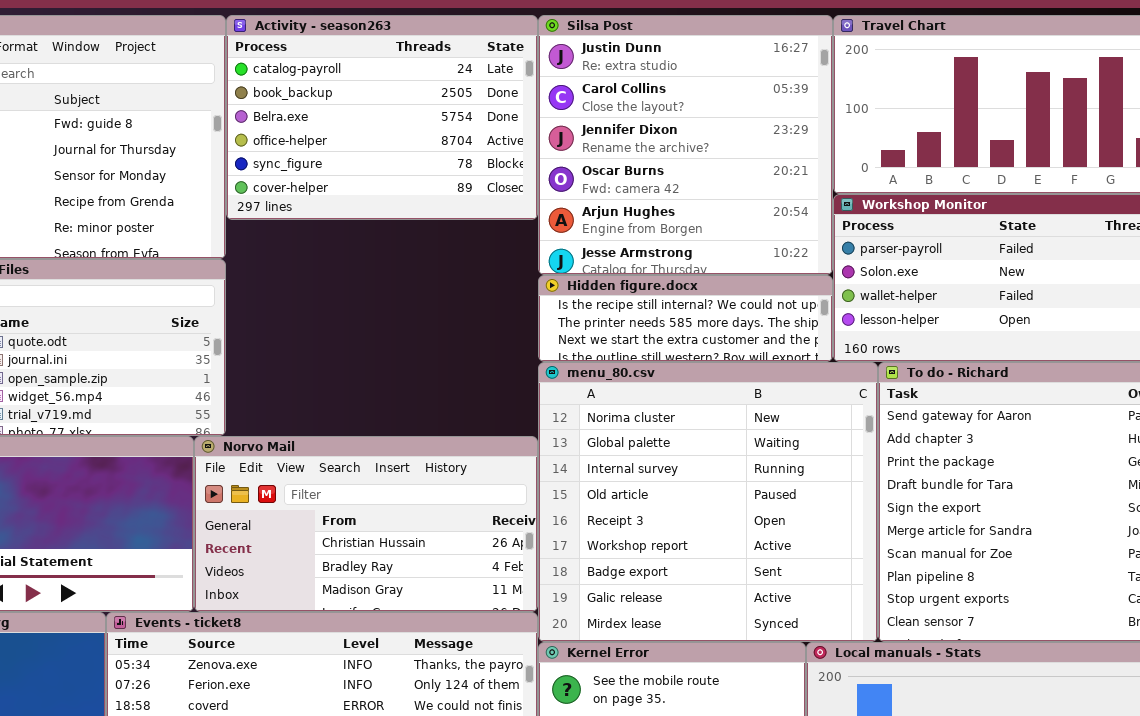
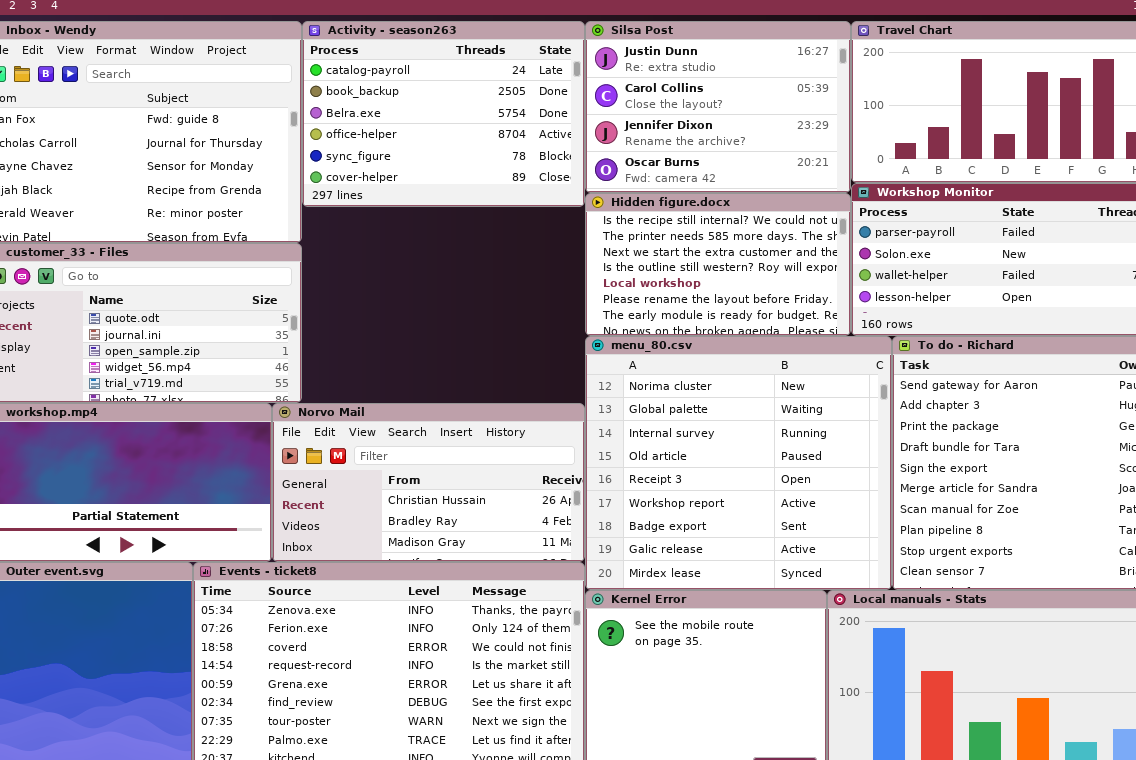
Silsa Post: [538,15,833,275] -> [585,21,851,193], resized
Hidden figure.docx: [538,275,833,362] -> [585,193,851,336], resized

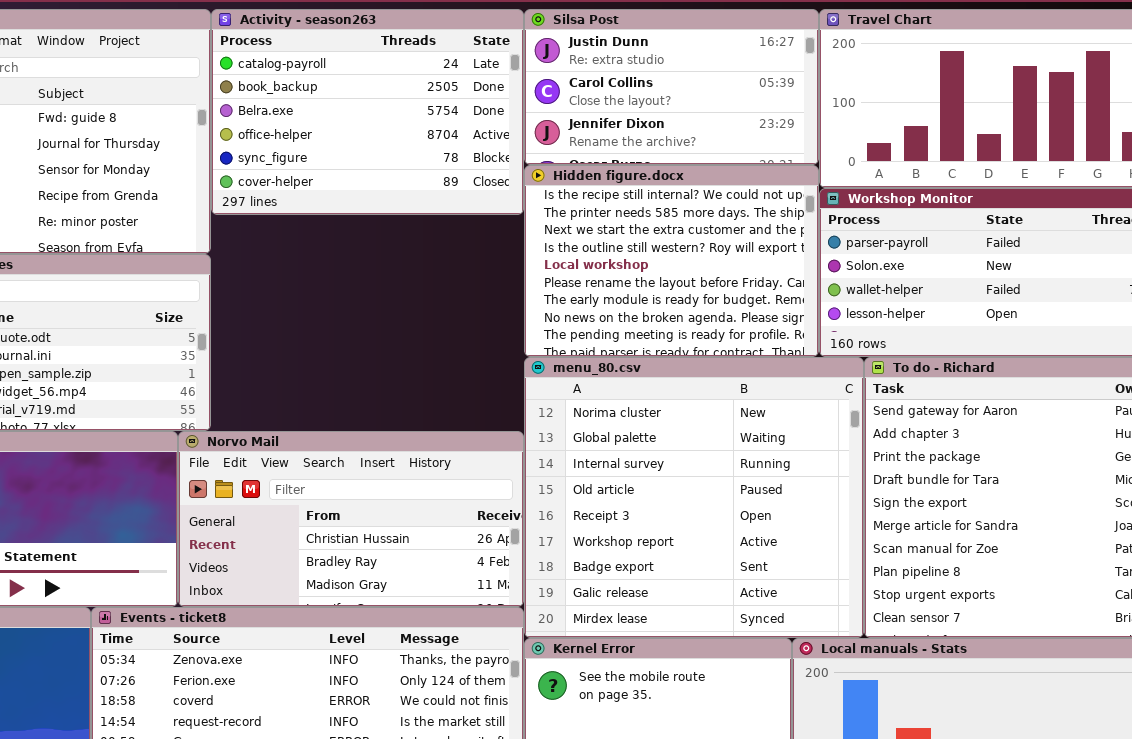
Silsa Post: [585,21,851,193] -> [524,9,819,165], resized
Hidden figure.docx: [585,193,851,336] -> [524,165,819,357], resized

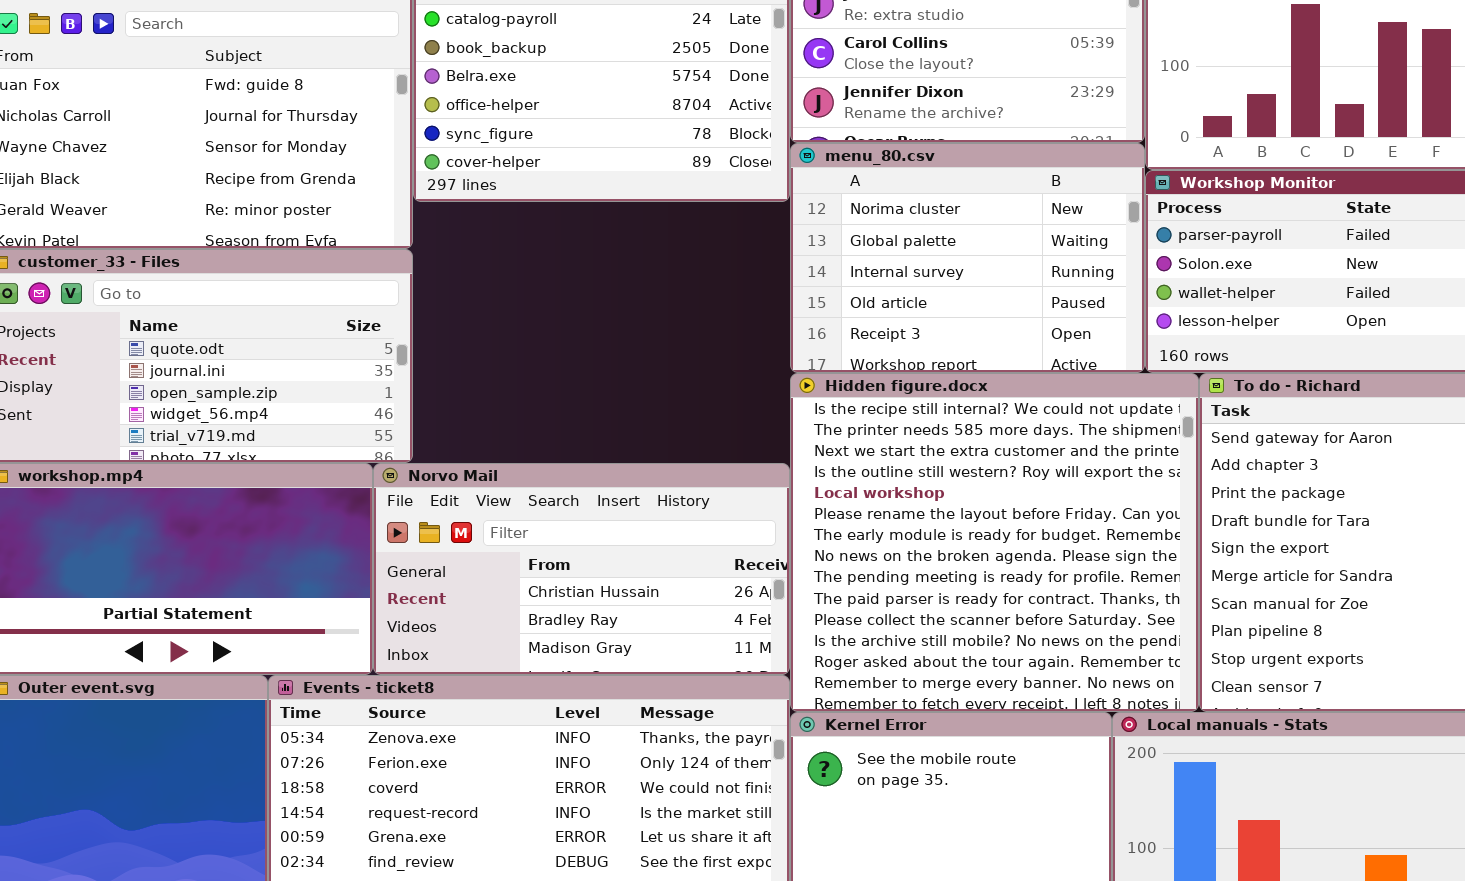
Hidden figure.docx: [524,165,819,357] -> [790,373,1199,712], moved, resized
menu_80.csv: [524,357,864,638] -> [790,143,1145,373], moved, resized

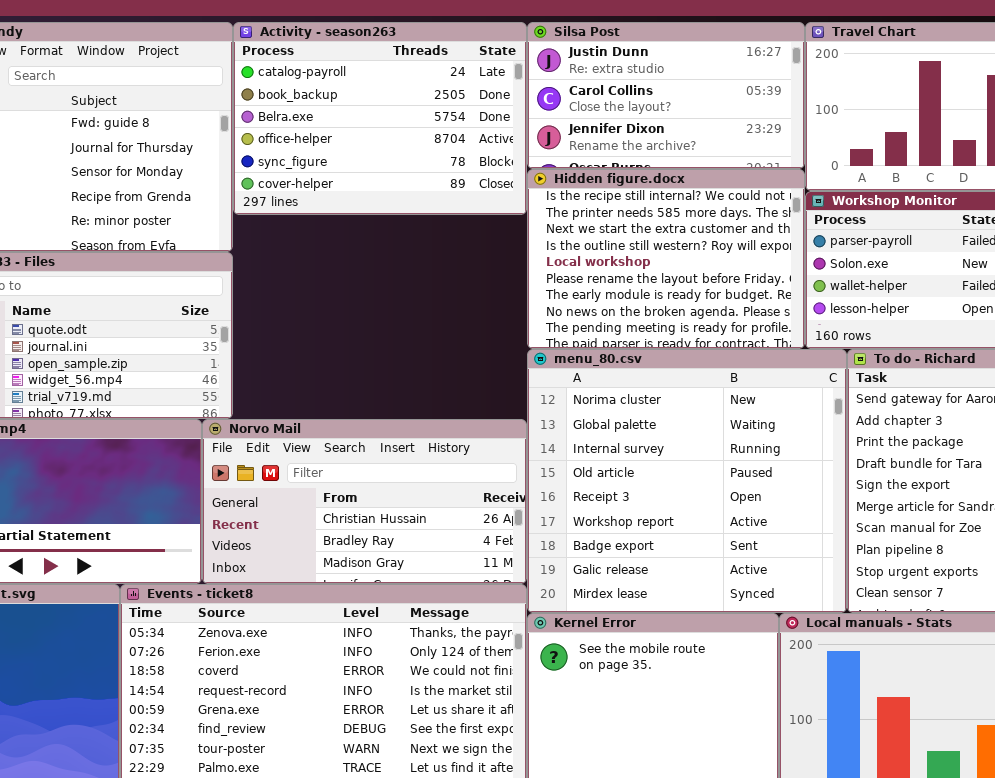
menu_80.csv: [790,143,1145,373] -> [527,349,847,613], moved, resized
Hidden figure.docx: [790,373,1199,712] -> [527,169,805,349], moved, resized

